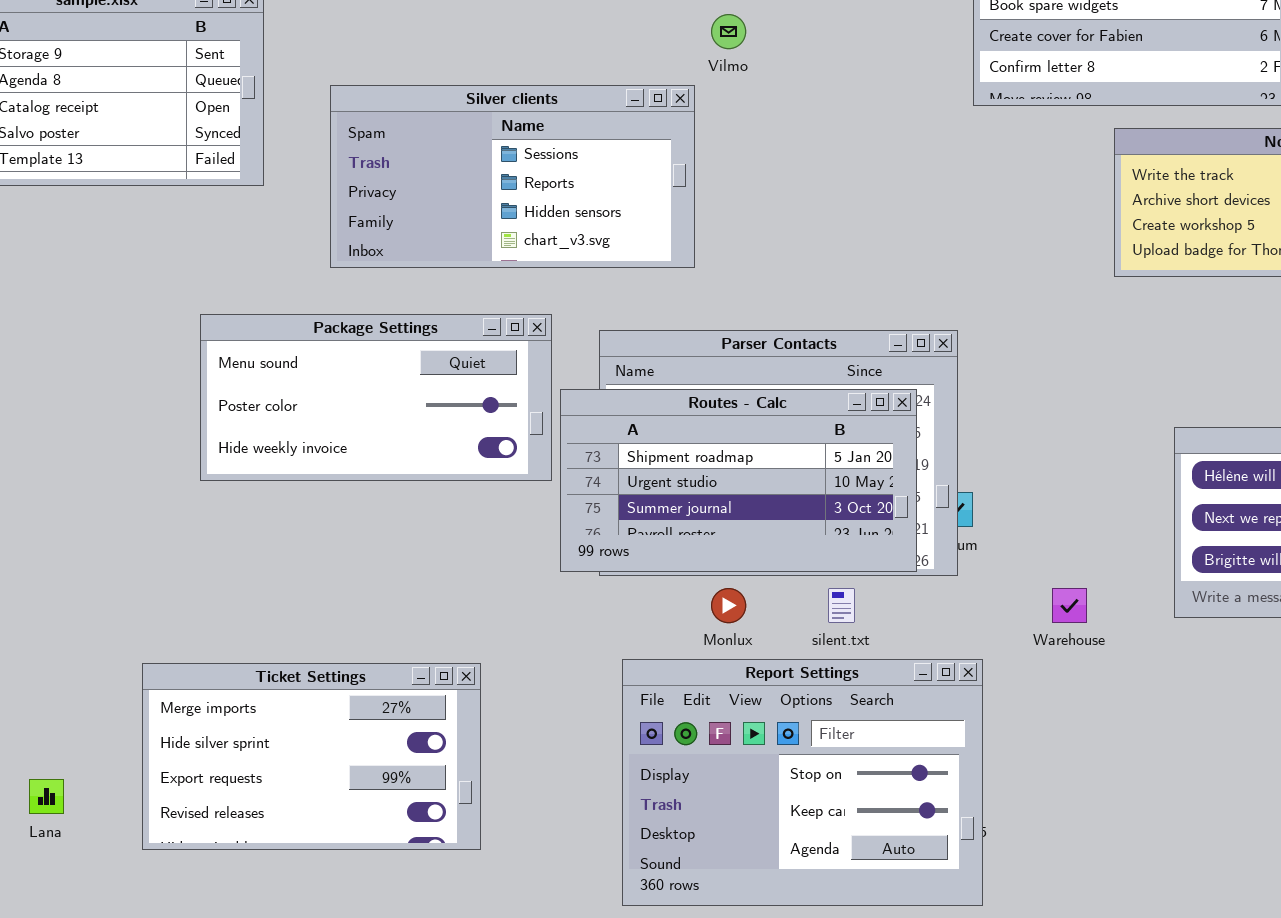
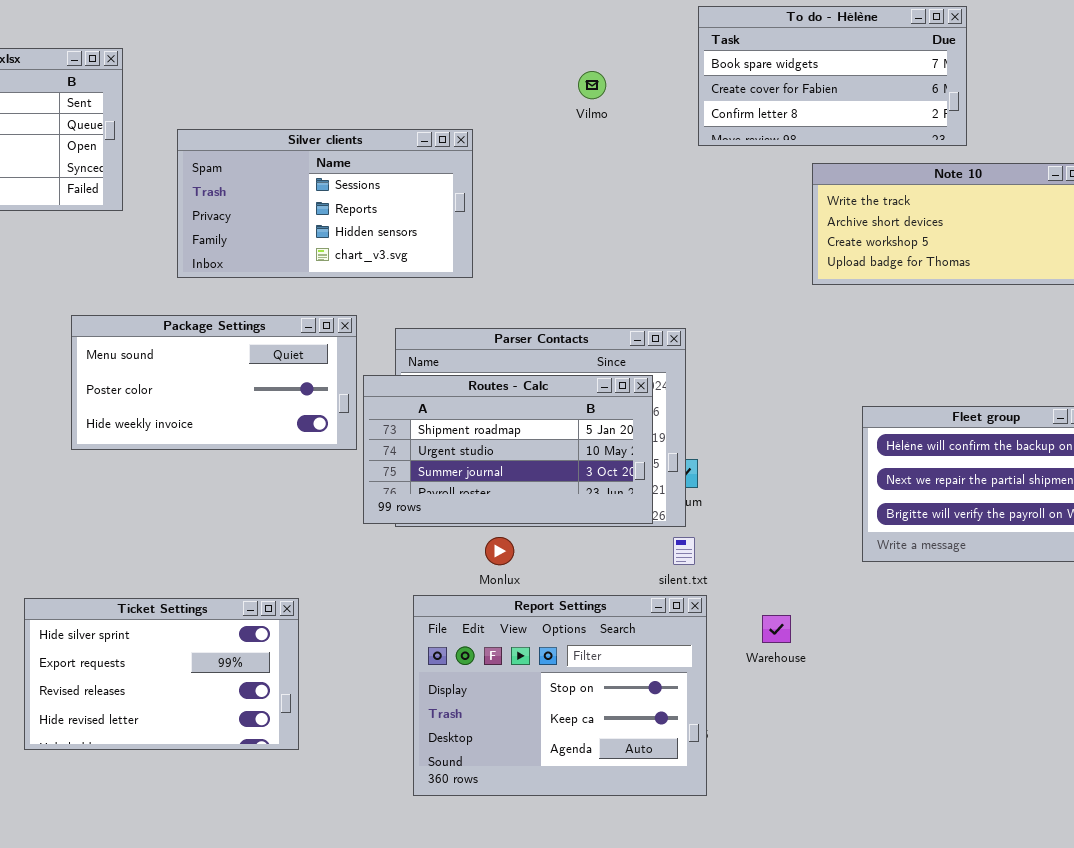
Vilmo: [711,14,746,49] -> [578,71,606,99], moved
silent.txt: [828,588,855,623] -> [673,537,695,565], moved
Warehouse: [1052,588,1087,623] -> [762,615,791,643], moved
Ticket Settings: [142,663,481,850] -> [24,598,299,750], scrolled down 1 row

